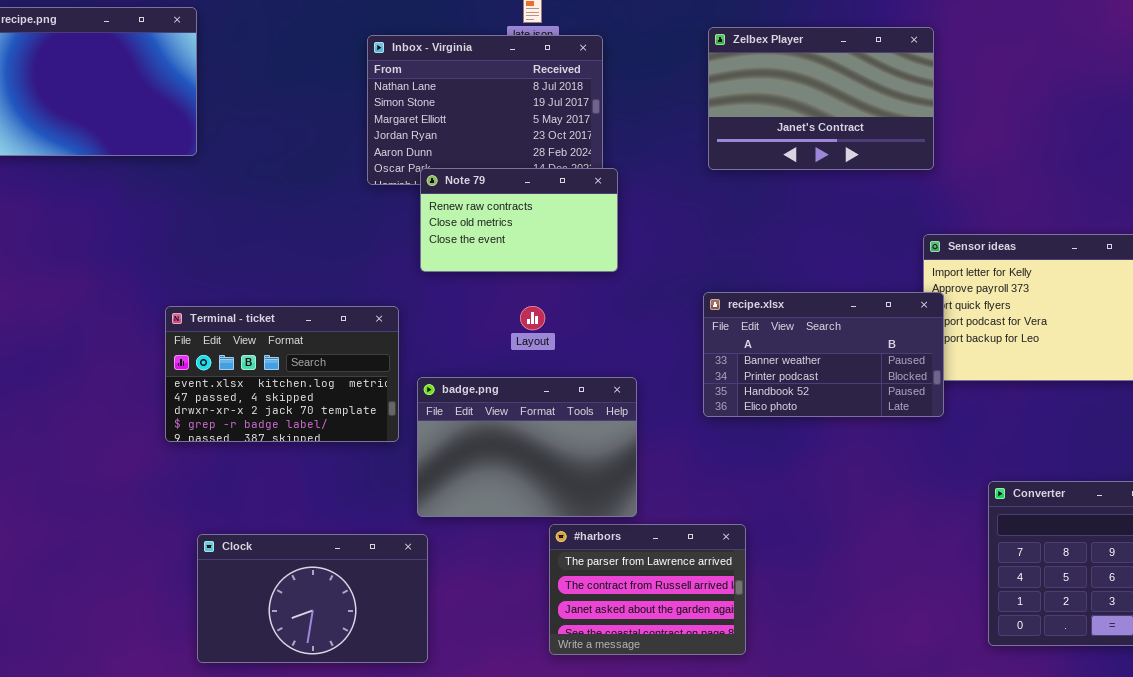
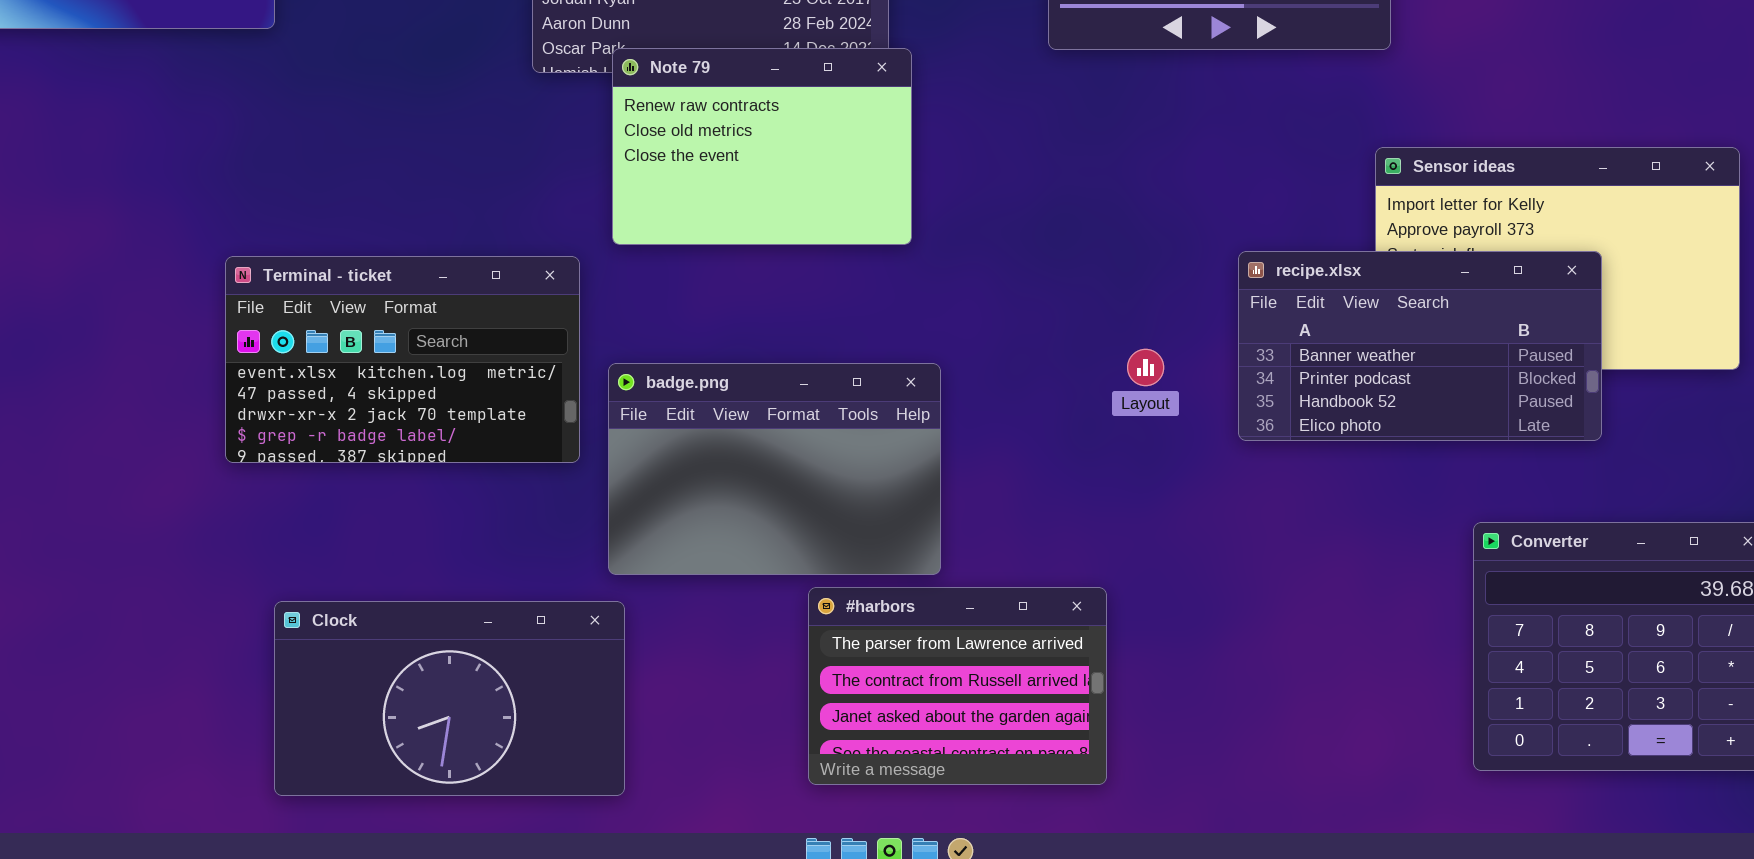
Note 79: [420,168,618,272] -> [612,48,912,245], resized
recipe.xlsx: [703,292,944,417] -> [1238,251,1602,441], moved
Layout: [520,306,545,330] -> [1127,349,1164,386], moved

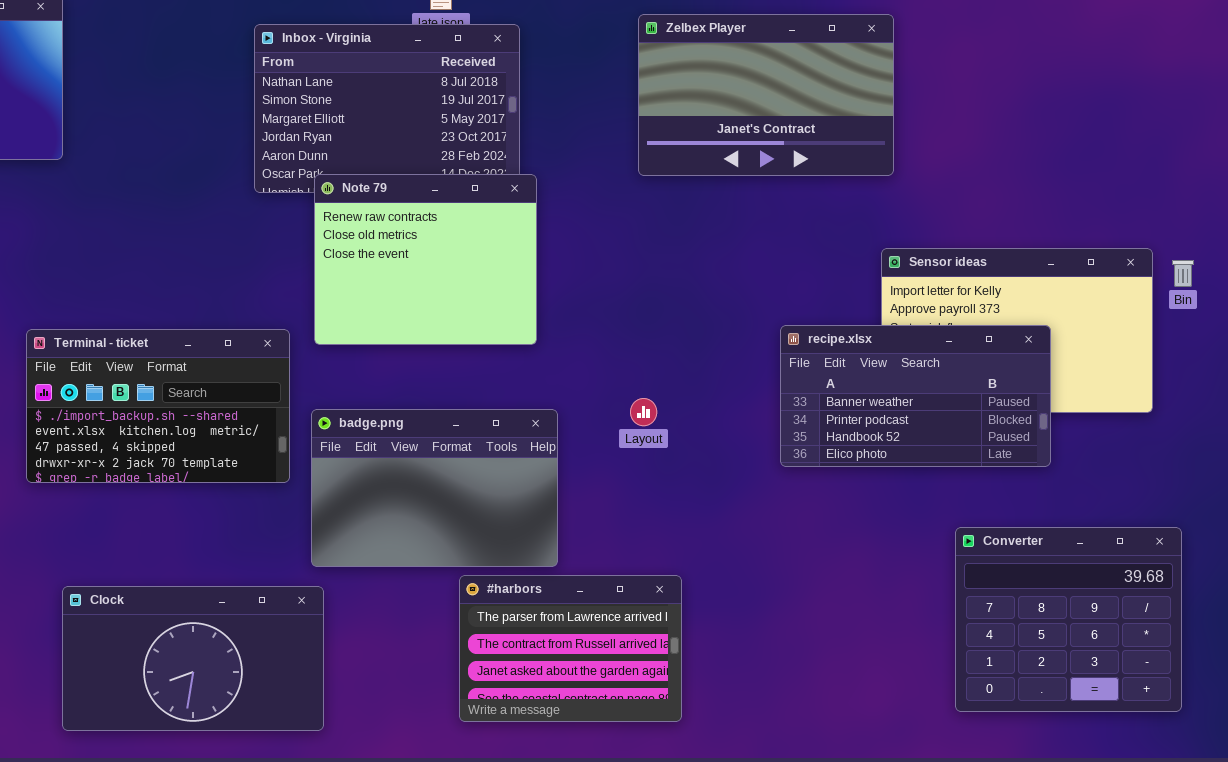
Note 79: [612,48,912,245] -> [314,174,537,345], resized
Terminal - ticket: [225,256,580,463] -> [26,329,290,483], scrolled up 1 row
Layout: [1127,349,1164,386] -> [630,398,657,426], moved

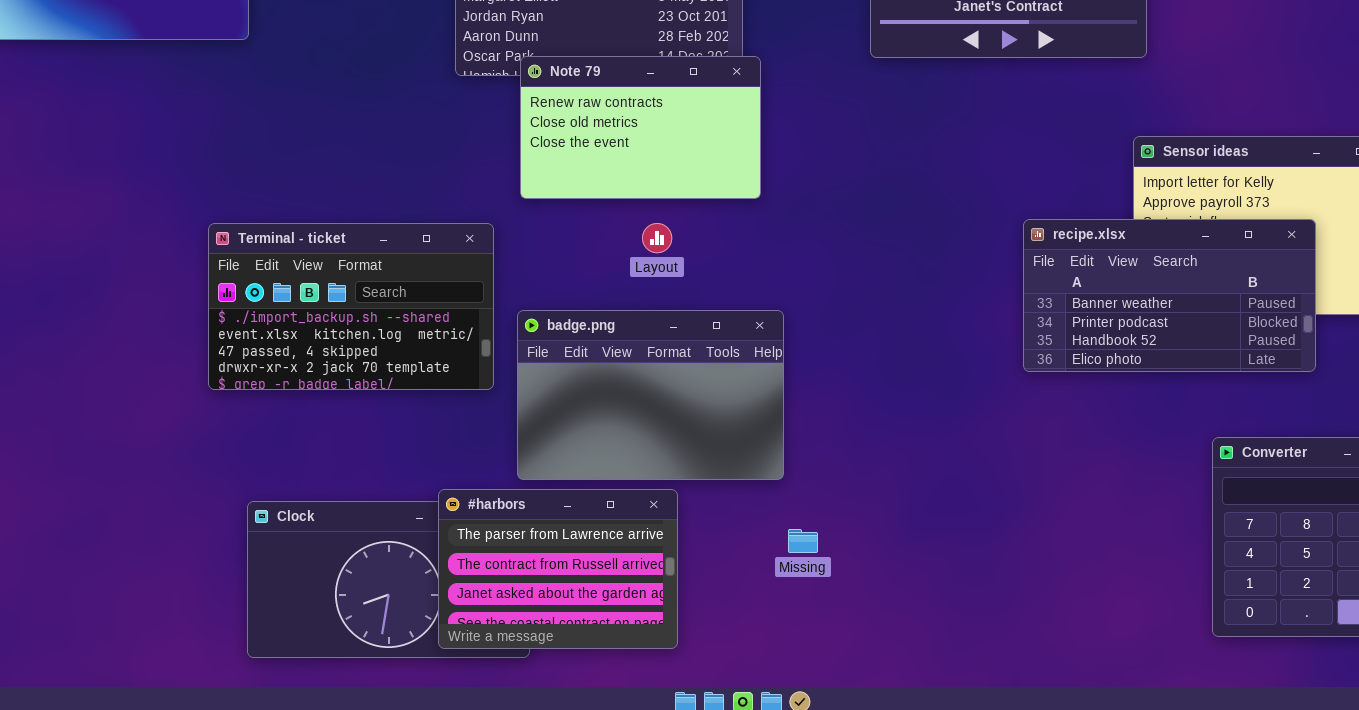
Note 79: [314,174,537,345] -> [520,56,761,199], resized
Layout: [630,398,657,426] -> [642,223,672,253], moved
#harbors: [459,575,682,722] -> [438,489,678,649], moved

